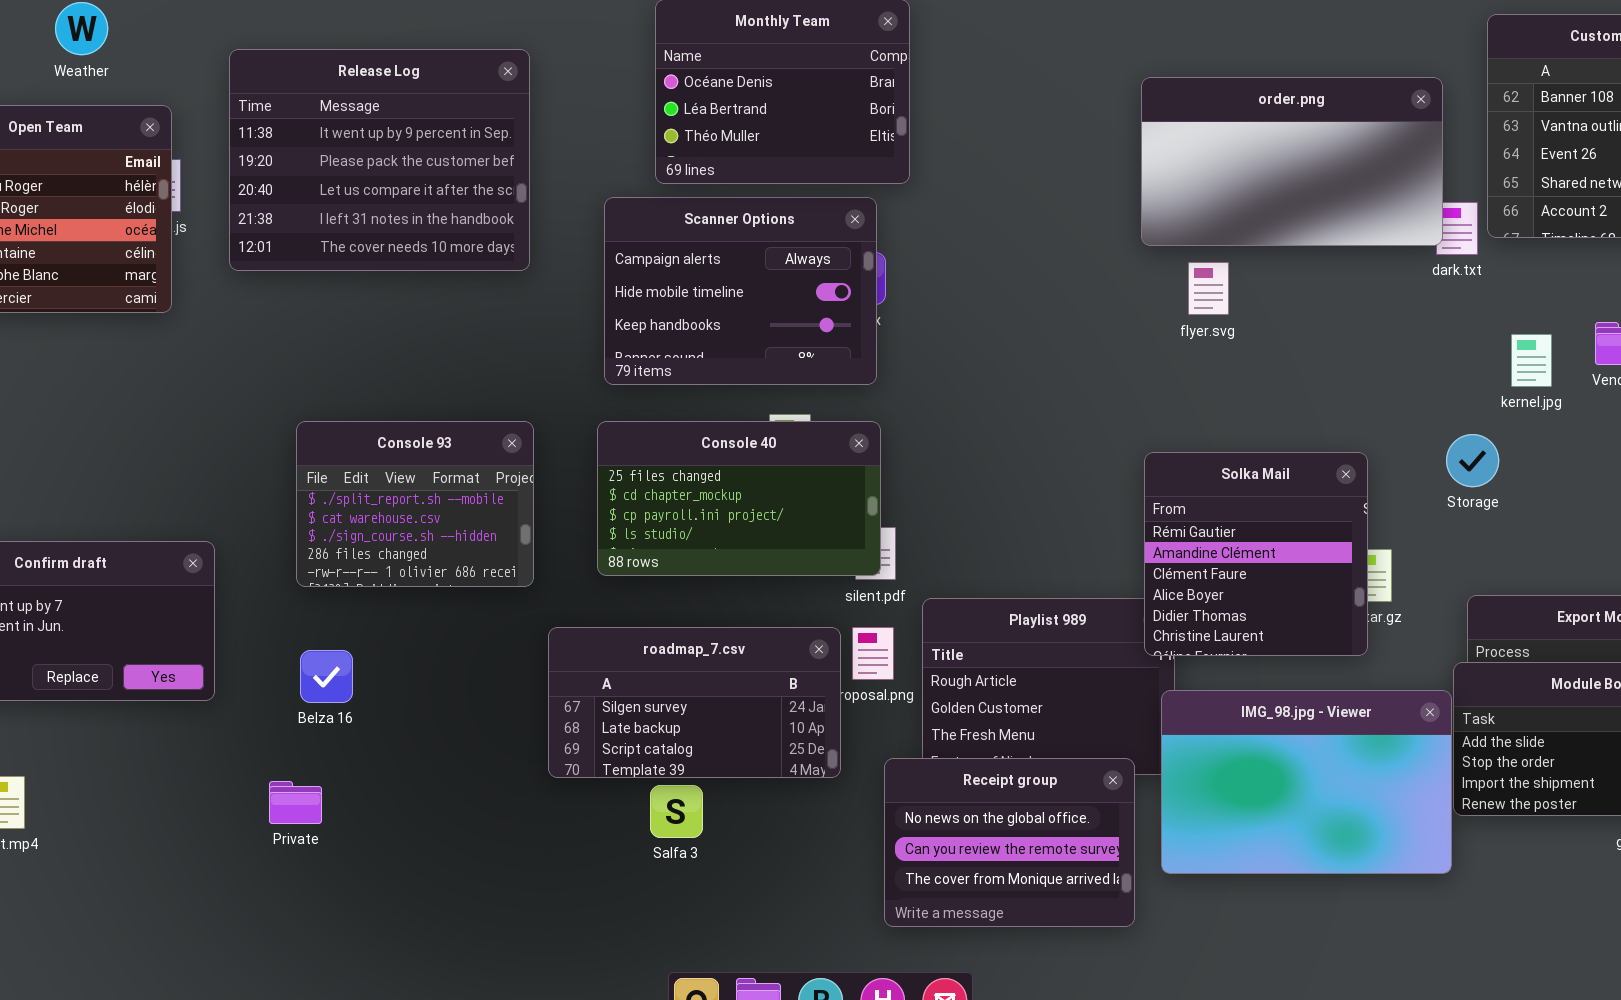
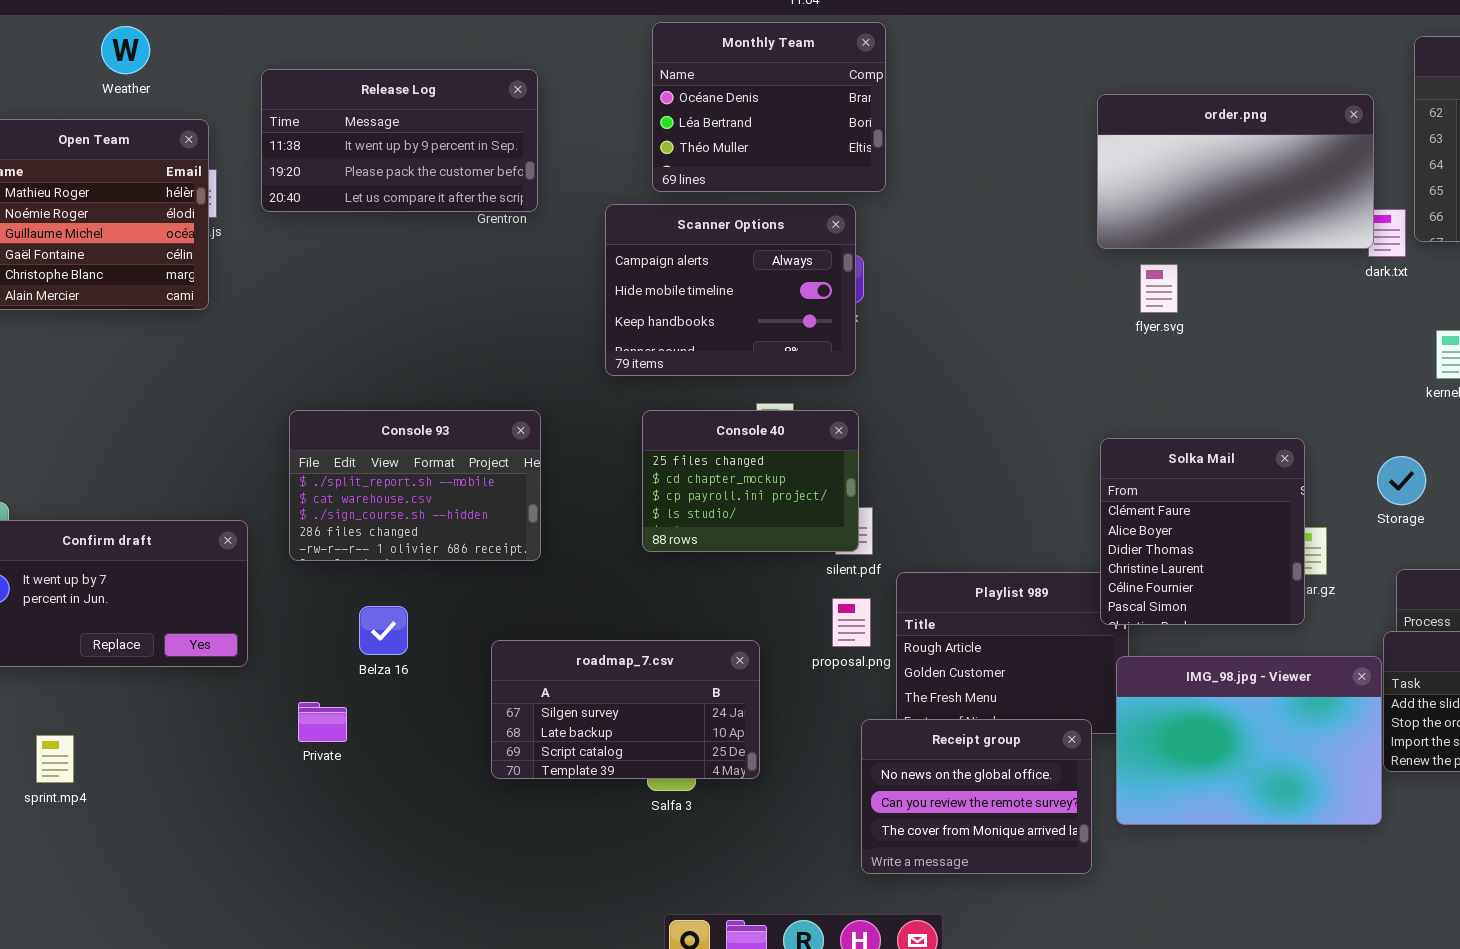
Release Log: [229,49,530,271] -> [261,69,538,212], resized
Console 93: [296,421,534,587] -> [289,410,541,561], resized
Console 40: [597,421,881,576] -> [642,410,859,552], resized
Storage: [1446,434,1499,487] -> [1377,456,1426,505], moved
Solka Mail: [1144,452,1368,656] -> [1100,438,1305,625], scrolled down 2 rows
roadmap_7.csv: [548,627,841,778] -> [491,640,760,779], moved
Belza 16: [300,650,353,703] -> [359,606,408,655], moved
Private: [269,781,322,824] -> [298,702,347,742], moved

